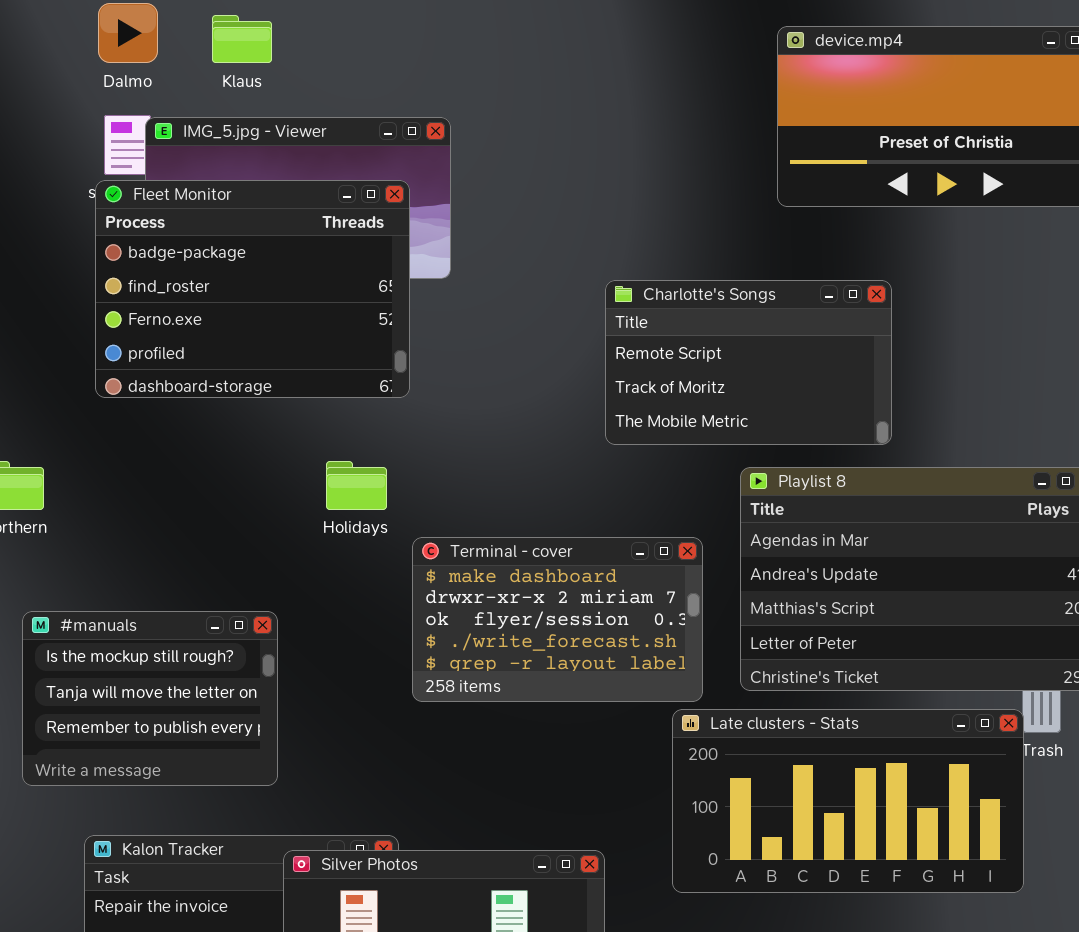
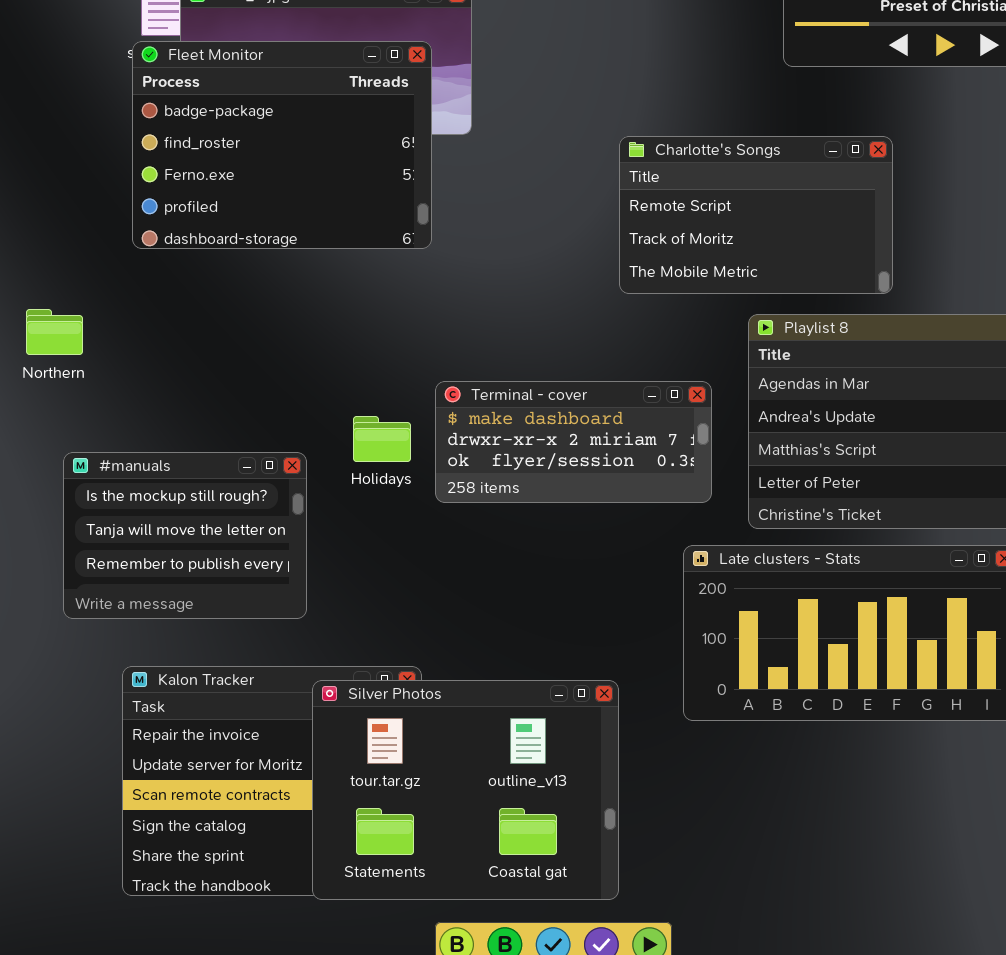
Holidays: [326,461,387,510] -> [353,416,411,462], moved
Terminal - cover: [412,537,703,702] -> [435,381,712,503], resized

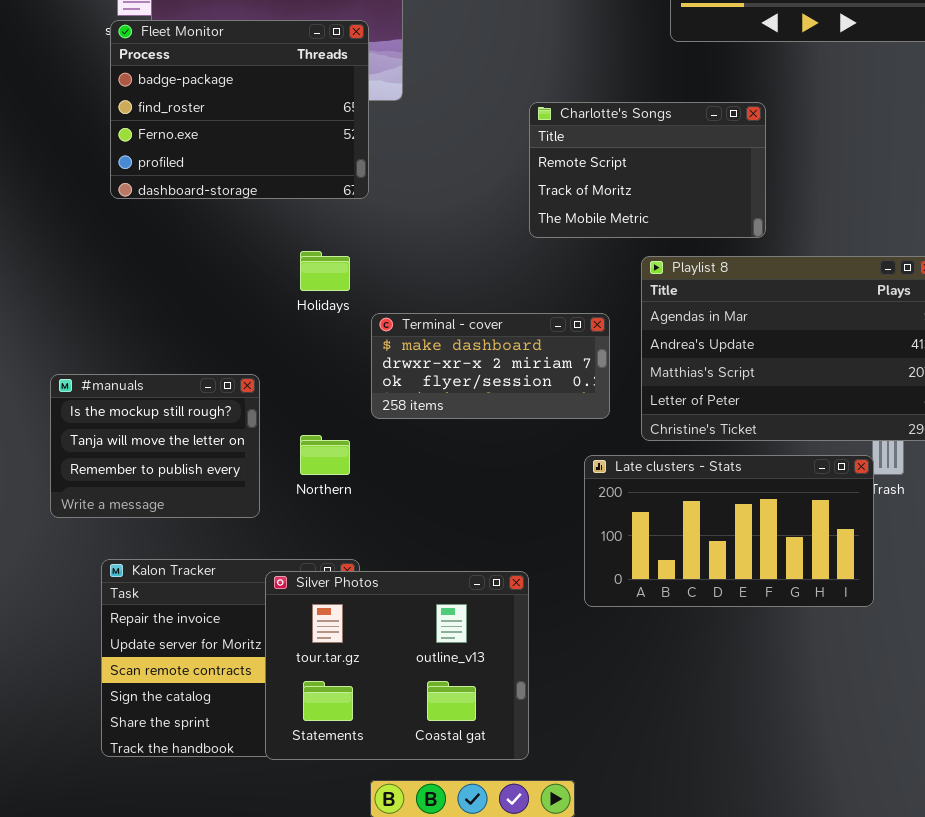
Northern: [26,309,83,355] -> [300,435,350,475], moved
Holidays: [353,416,411,462] -> [300,251,350,291], moved

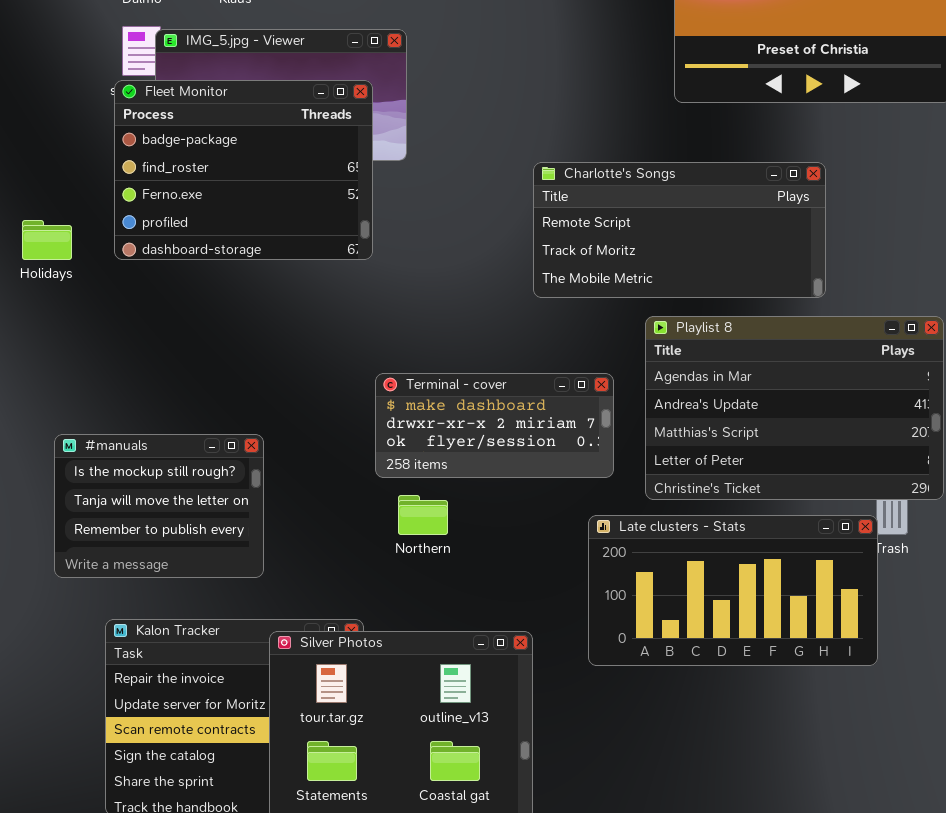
Charlotte's Songs: [529,102,766,238] -> [533,162,826,298], resized
Holidays: [300,251,350,291] -> [22,220,72,260], moved
Northern: [300,435,350,475] -> [398,495,448,535], moved

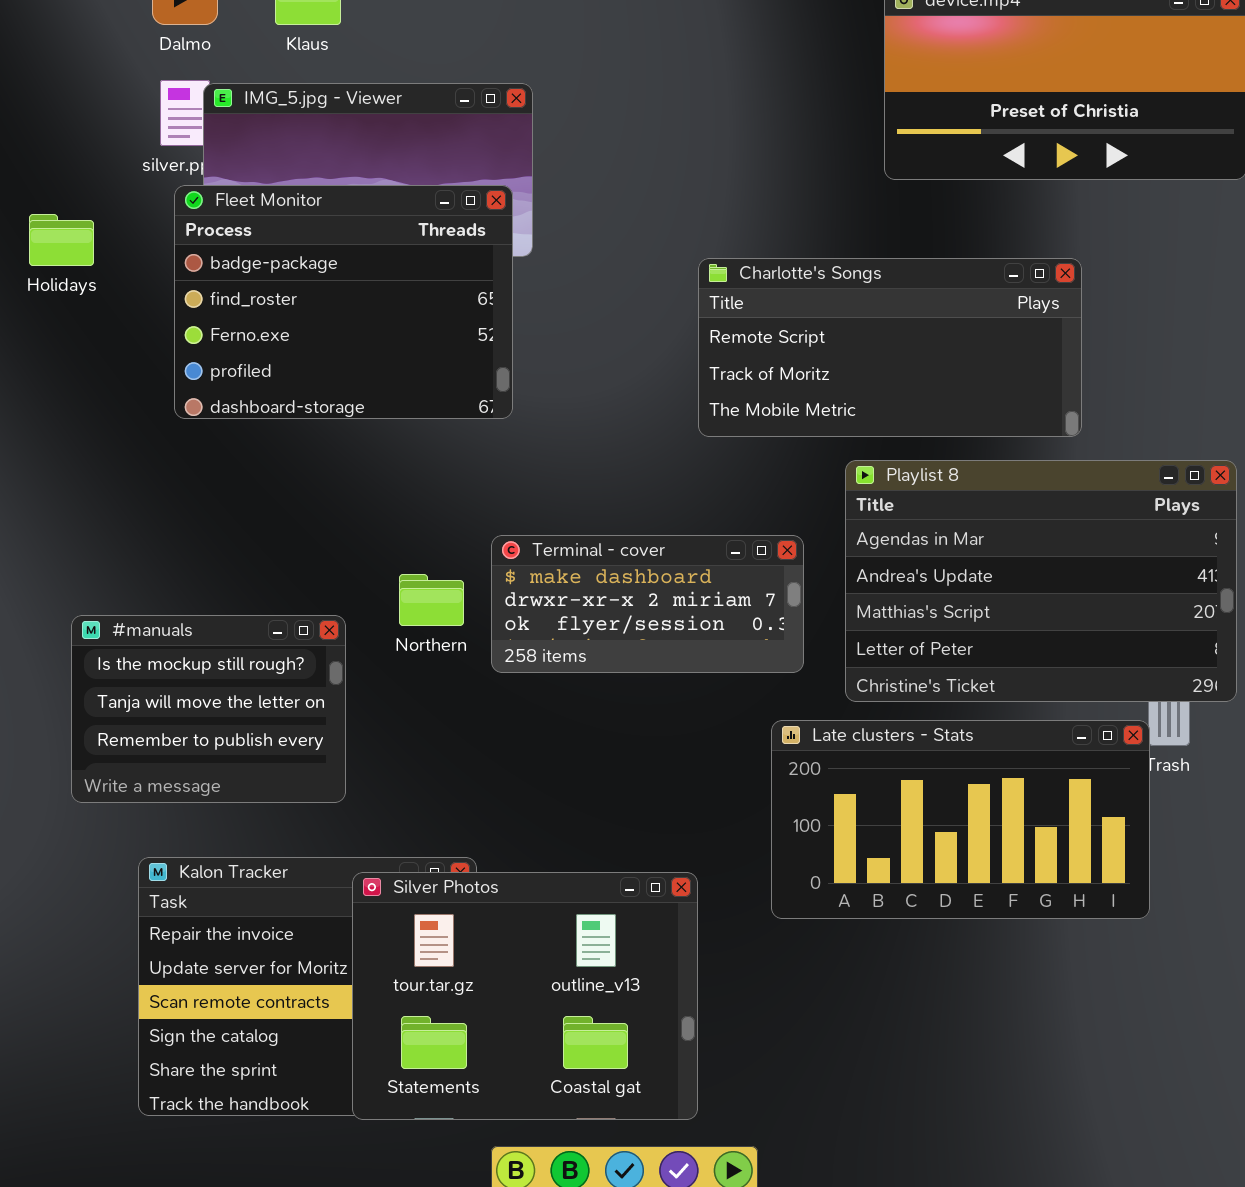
Fleet Monitor: [114,80,373,260] -> [174,185,513,419], moved
Holidays: [22,220,72,260] -> [29,214,94,266], moved
Northern: [398,495,448,535] -> [399,574,464,626], moved

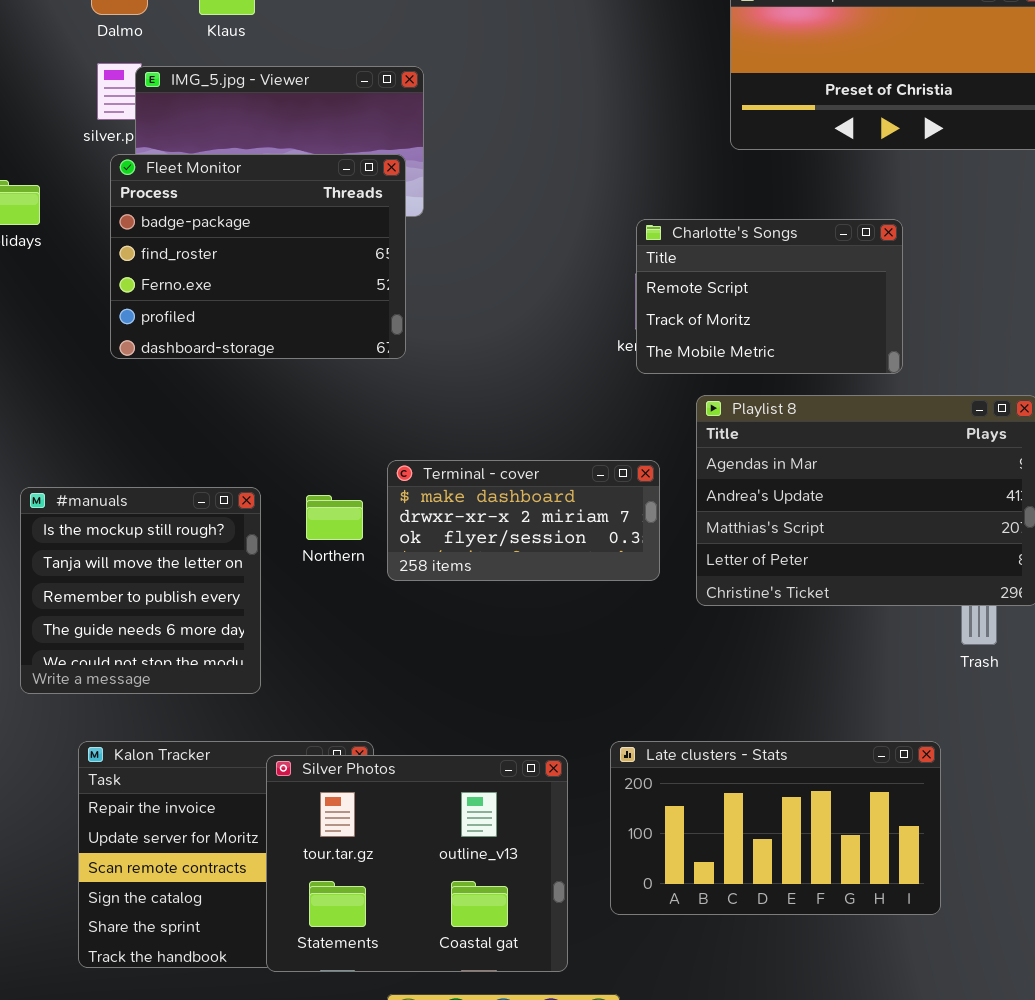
Charlotte's Songs: [698,258,1082,437] -> [636,219,903,374], resized
#manuals: [71,615,346,803] -> [20,487,261,694], resized
Late clusters - Stats: [771,720,1150,919] -> [610,741,941,915], moved

